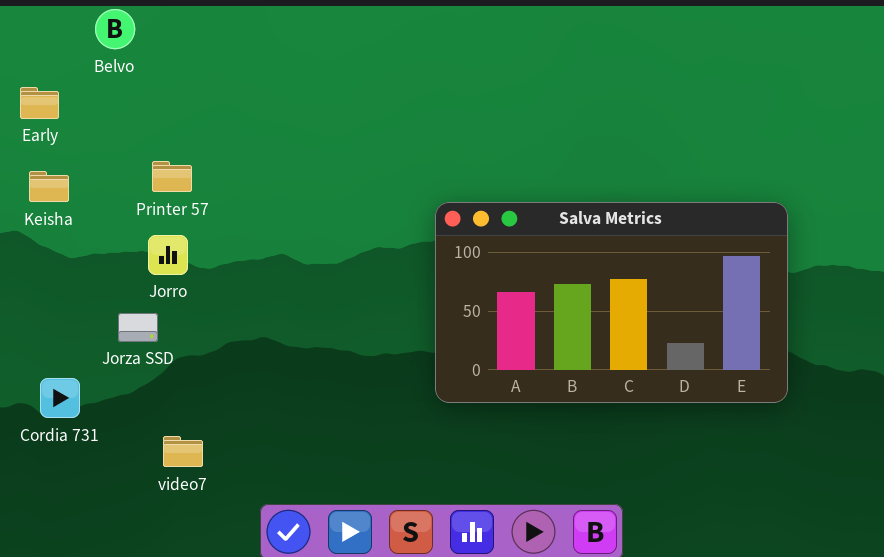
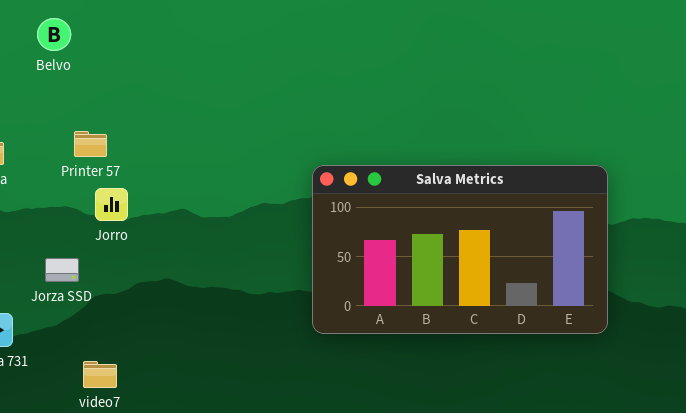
Belvo: [95,9,135,49] -> [37,18,71,51], moved
Jorro: [148,235,188,275] -> [95,188,128,221], moved

